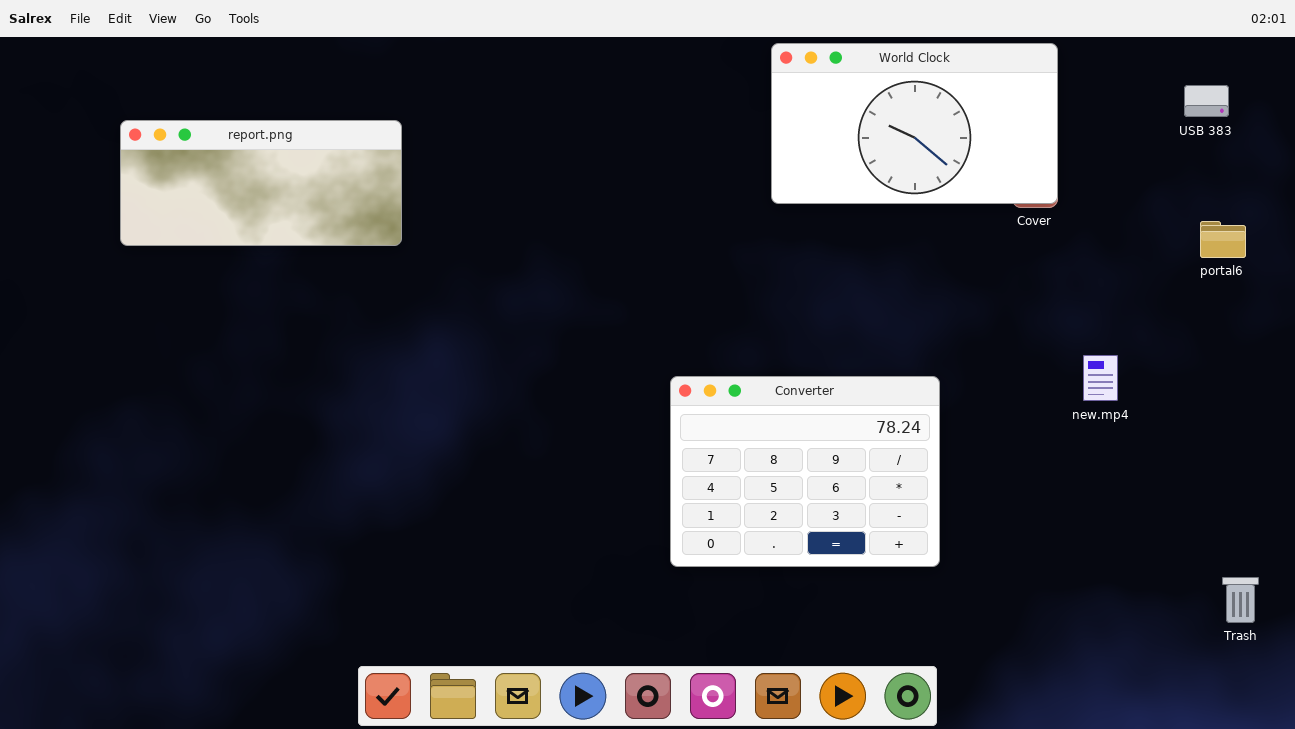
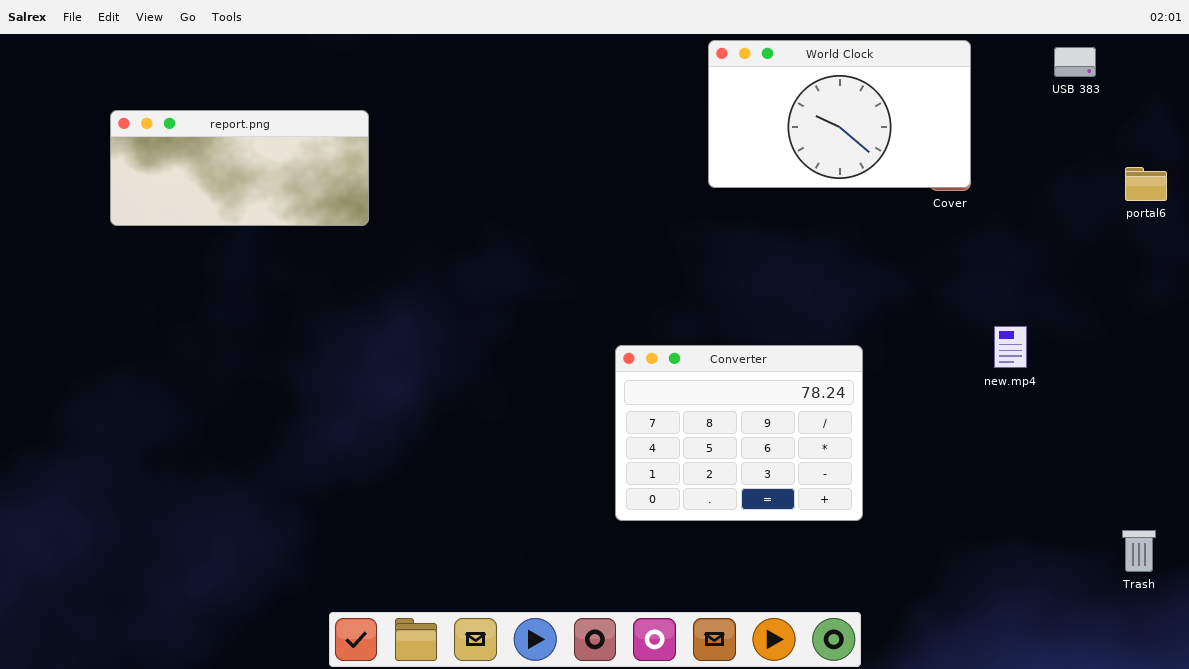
USB 383: [1184,85,1229,117] -> [1054,47,1096,77], moved
portal6: [1200,221,1246,258] -> [1125,167,1167,201], moved

